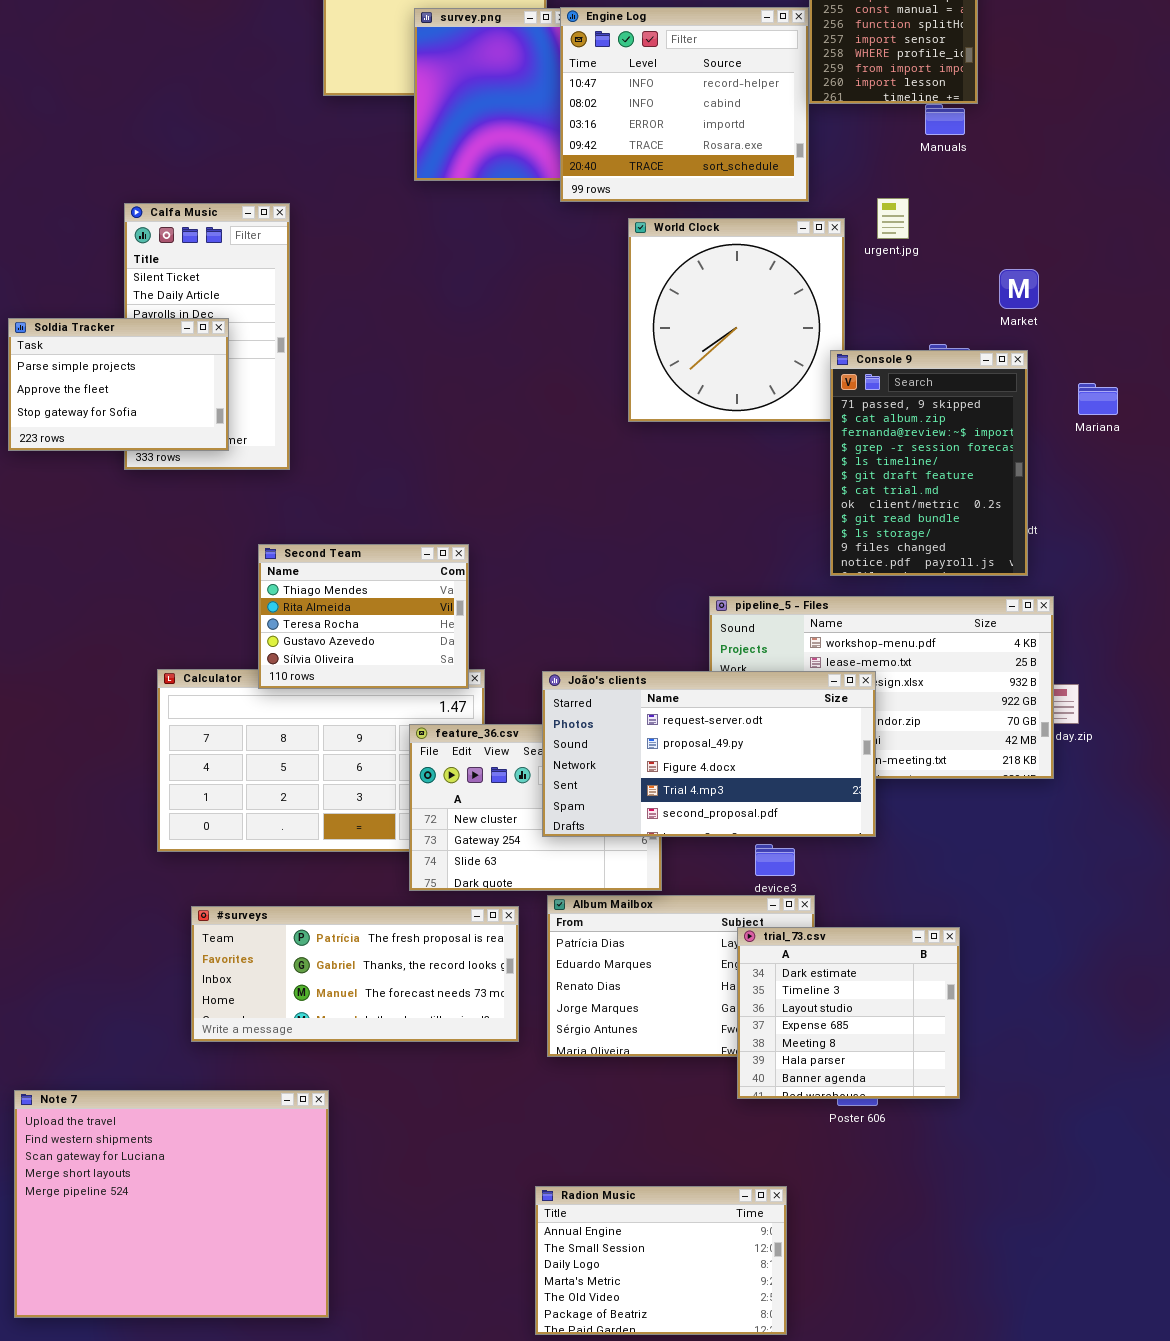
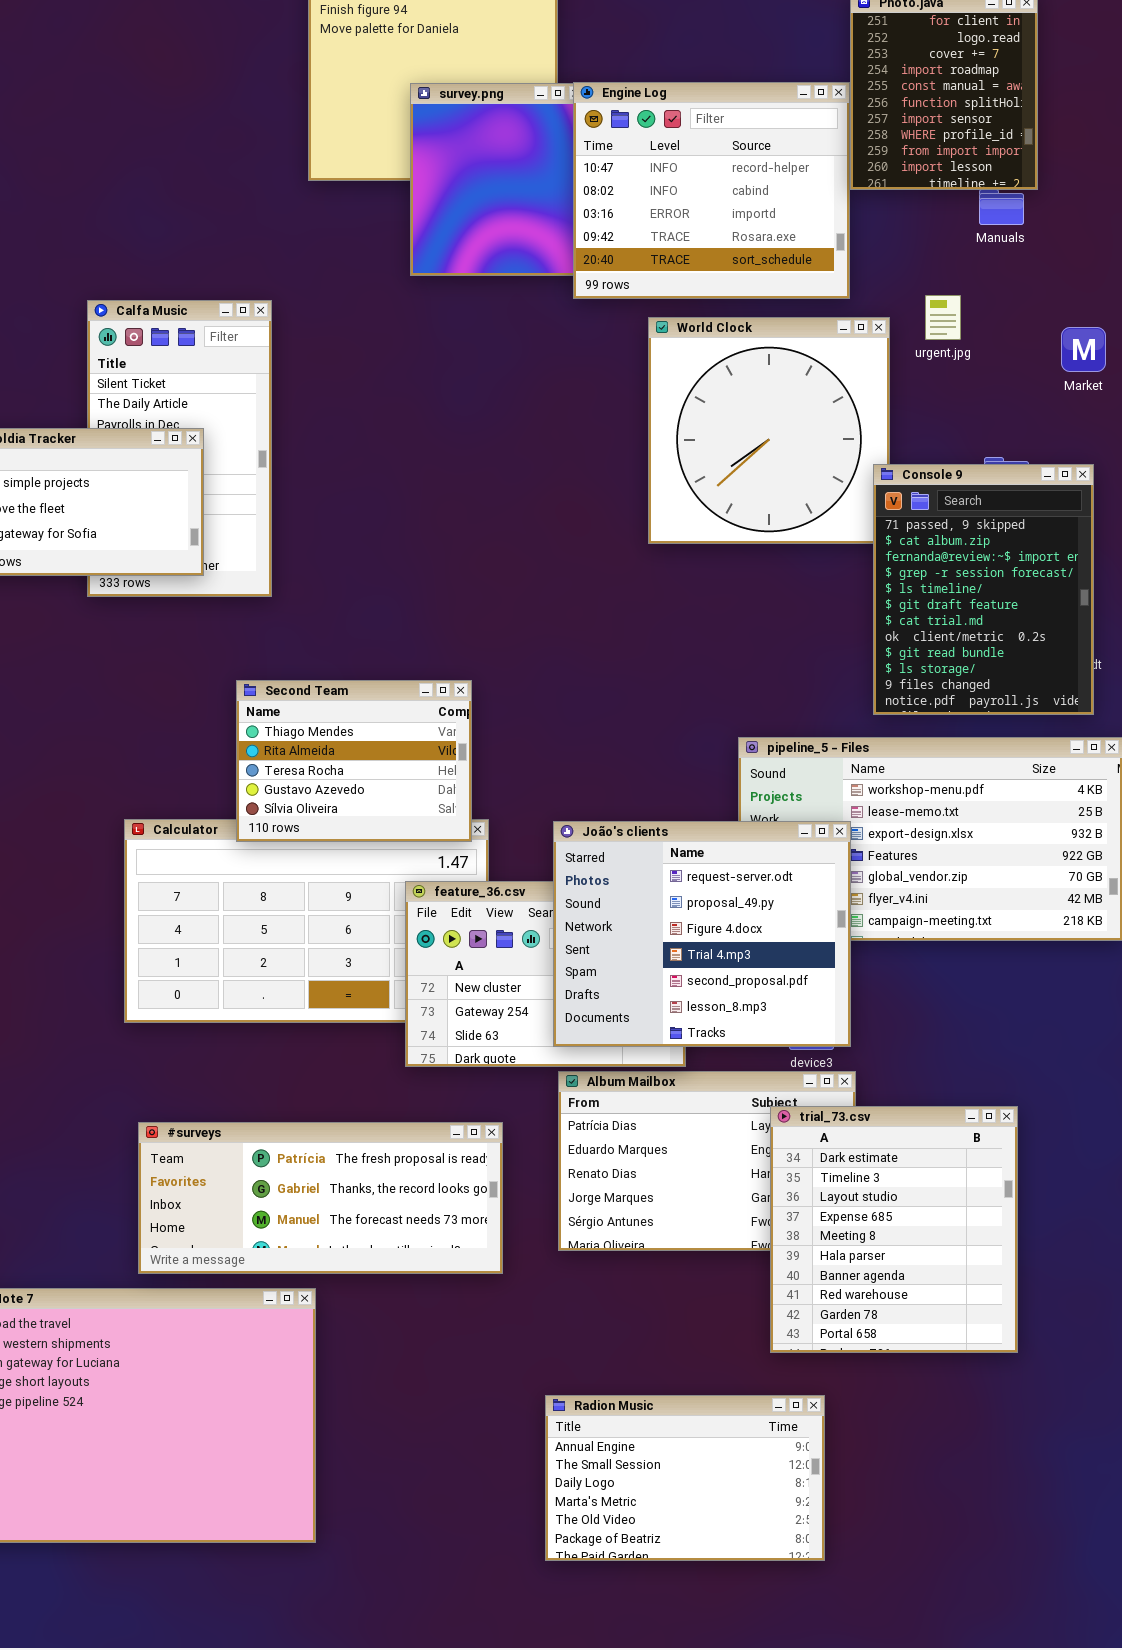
Market: [999,269,1039,309] -> [1061,327,1106,372], moved
João's clients: [542,671,876,837] -> [553,821,851,1047], resized
#surveys: [191,906,519,1042] -> [138,1122,503,1274], moved
trial_73.csv: [737,927,960,1099] -> [770,1106,1018,1353], resized

